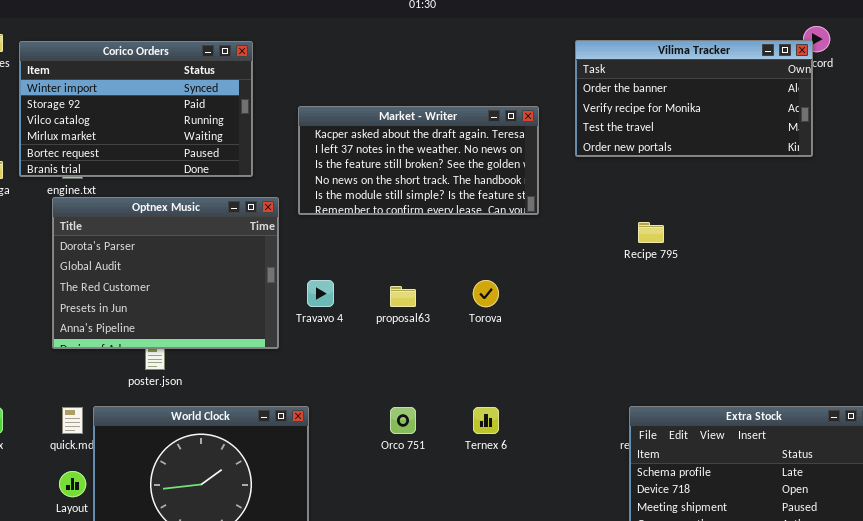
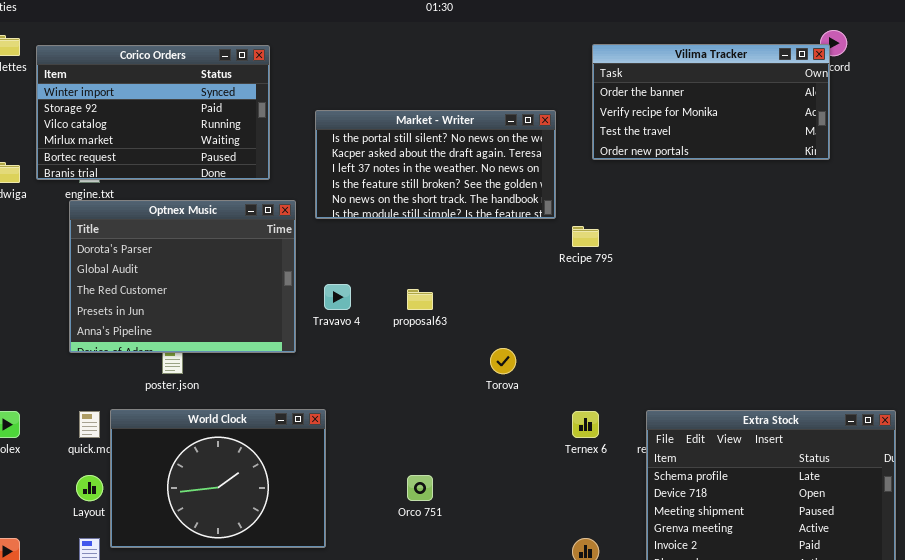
Market - Writer: [298,106,539,215] -> [315,110,556,219], scrolled up 1 row
Recipe 795: [638,222,664,243] -> [572,226,599,247], moved
Torova: [473,280,499,307] -> [490,348,516,374], moved
Orco 751: [390,407,416,434] -> [407,475,433,501], moved
Ternex 6: [473,407,499,434] -> [572,411,599,438], moved

